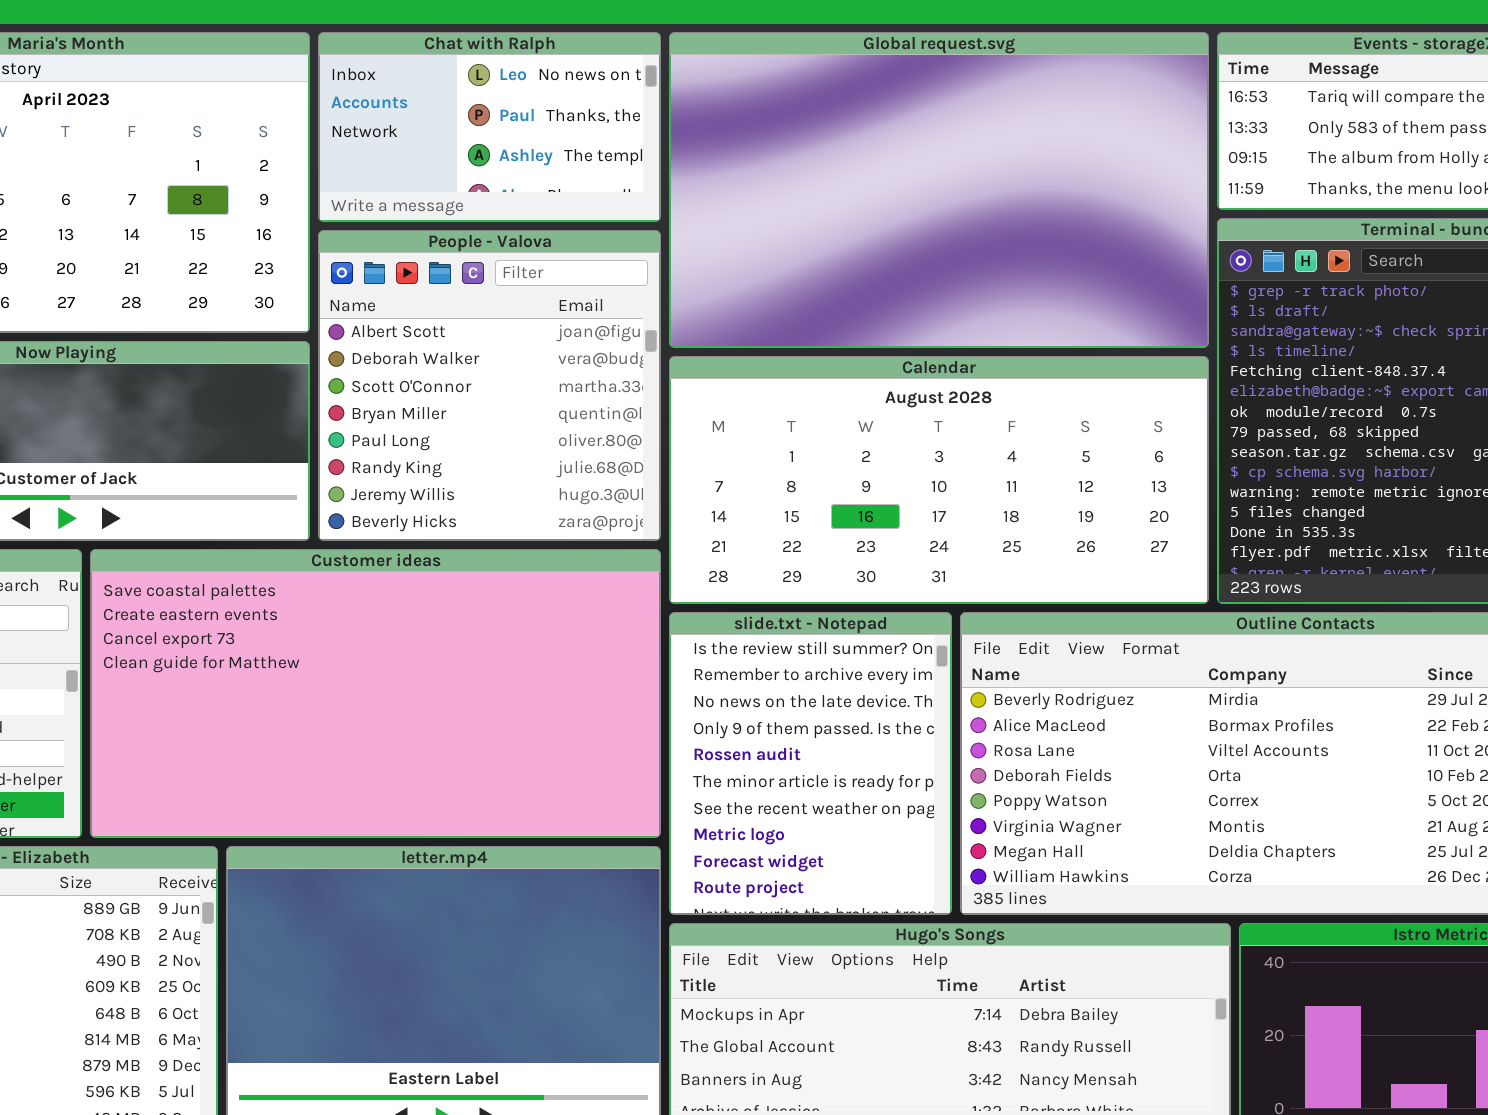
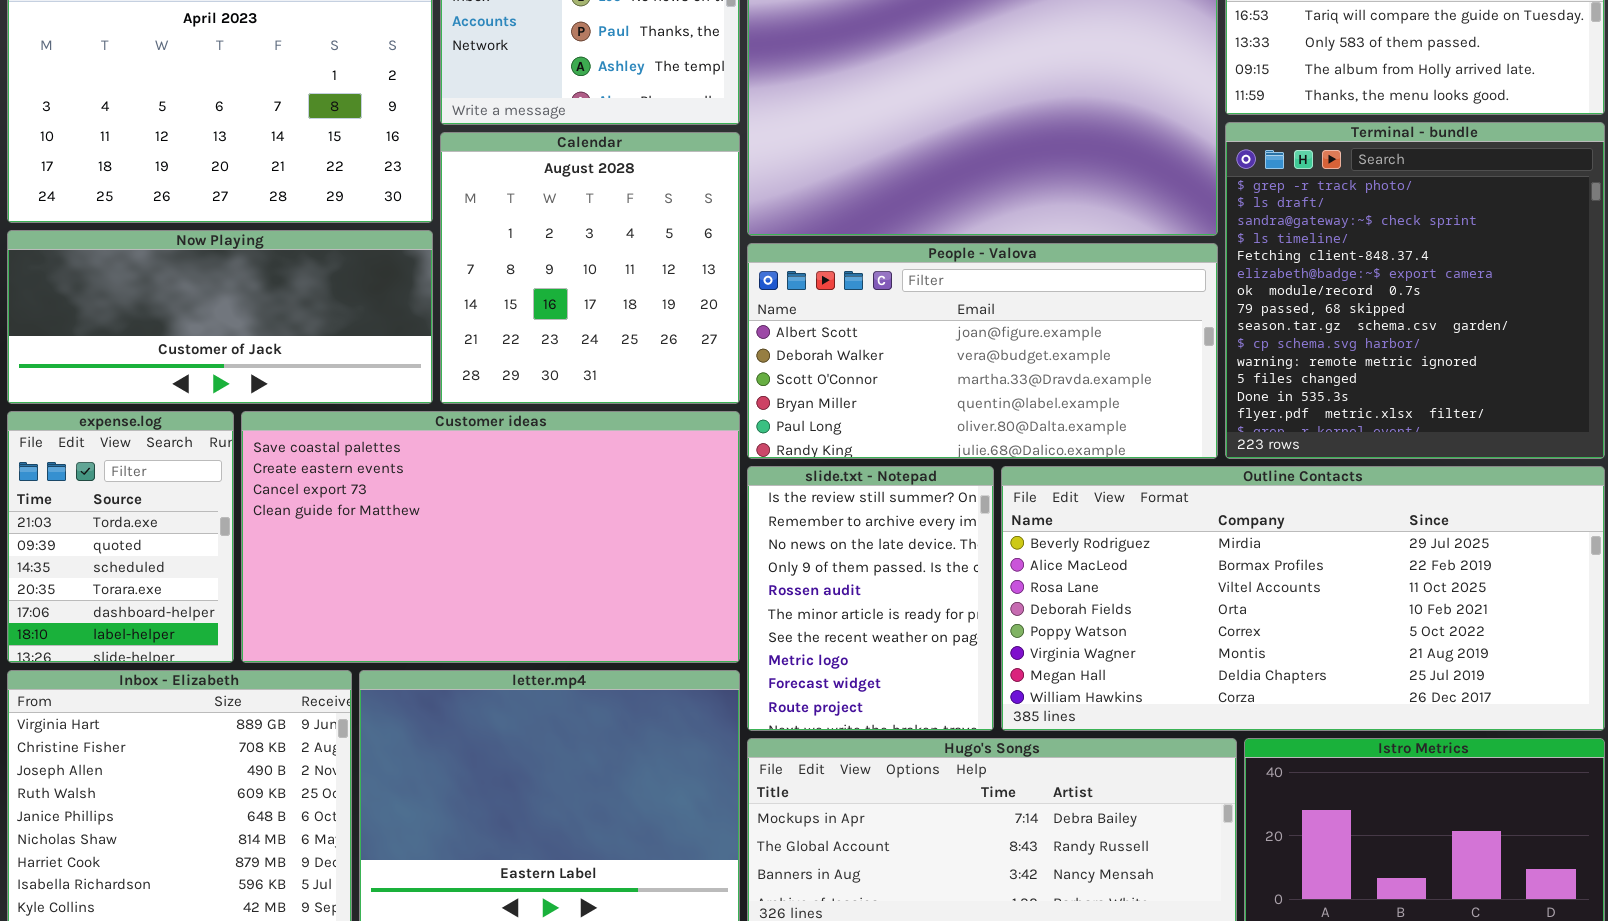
People - Valova: [318,230,661,541] -> [747,243,1218,459], moved, resized
Calendar: [669,356,1209,604] -> [440,132,740,404], moved, resized

